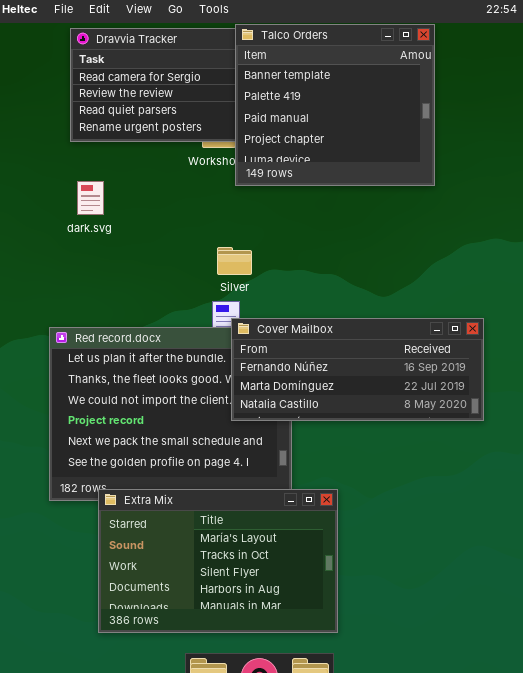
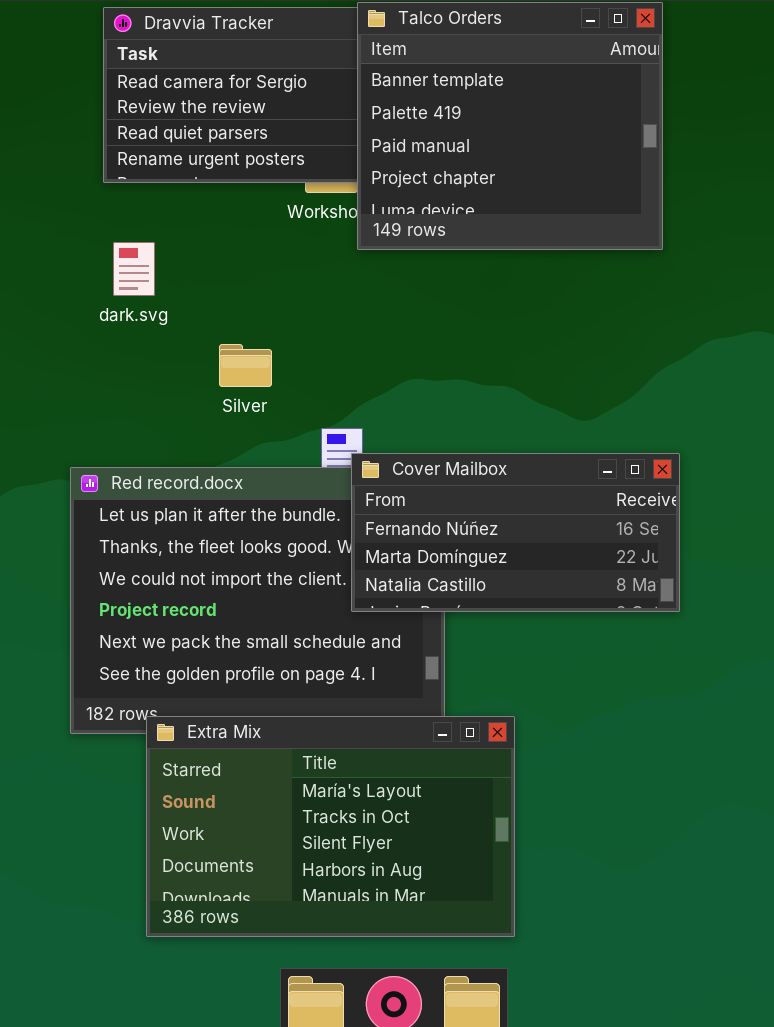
Silver: [217,247,252,275] -> [219,344,272,387], moved
Cover Mailbox: [231,318,484,421] -> [351,453,680,612], resized

